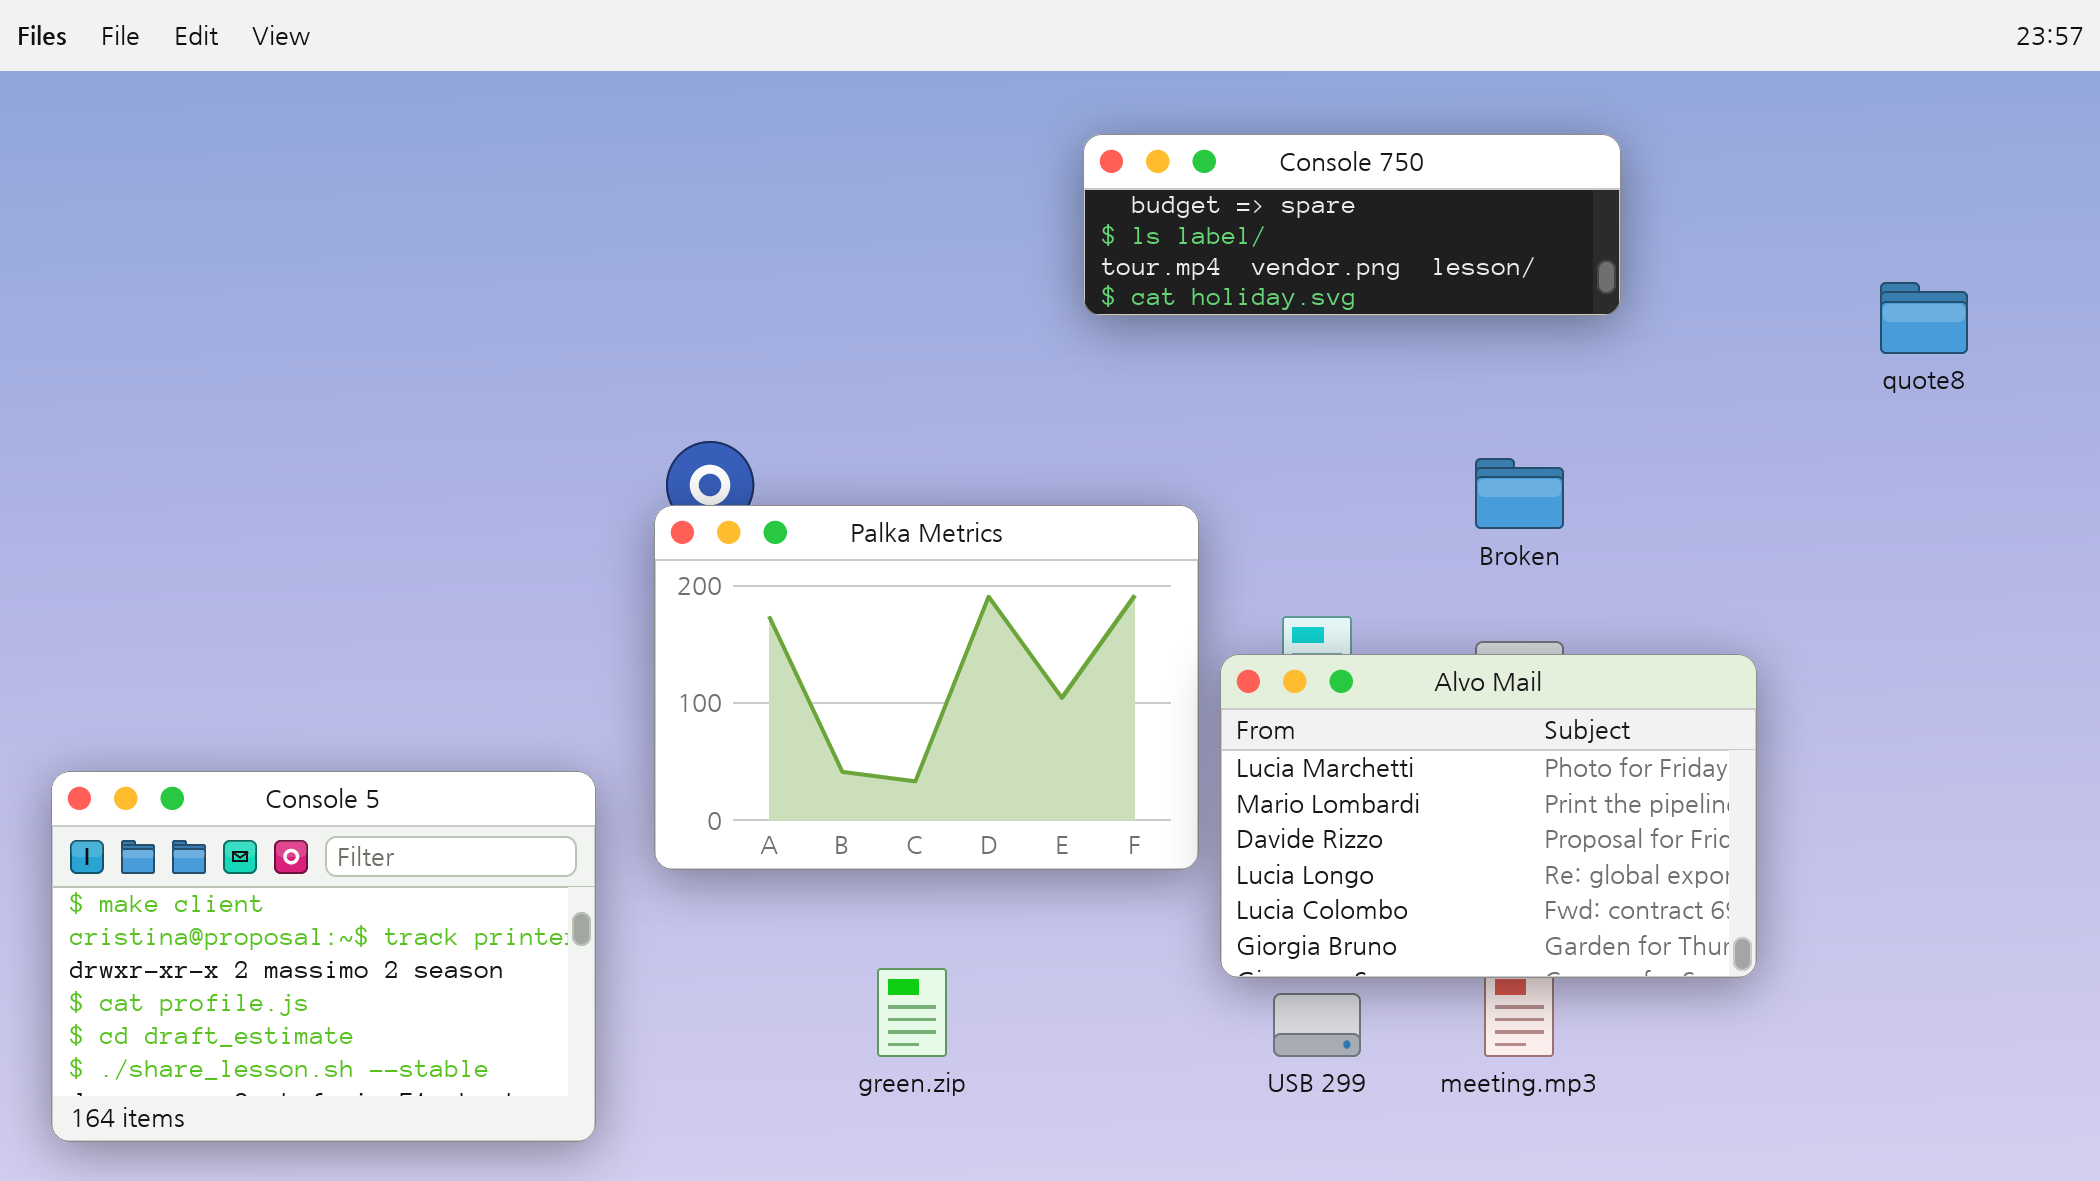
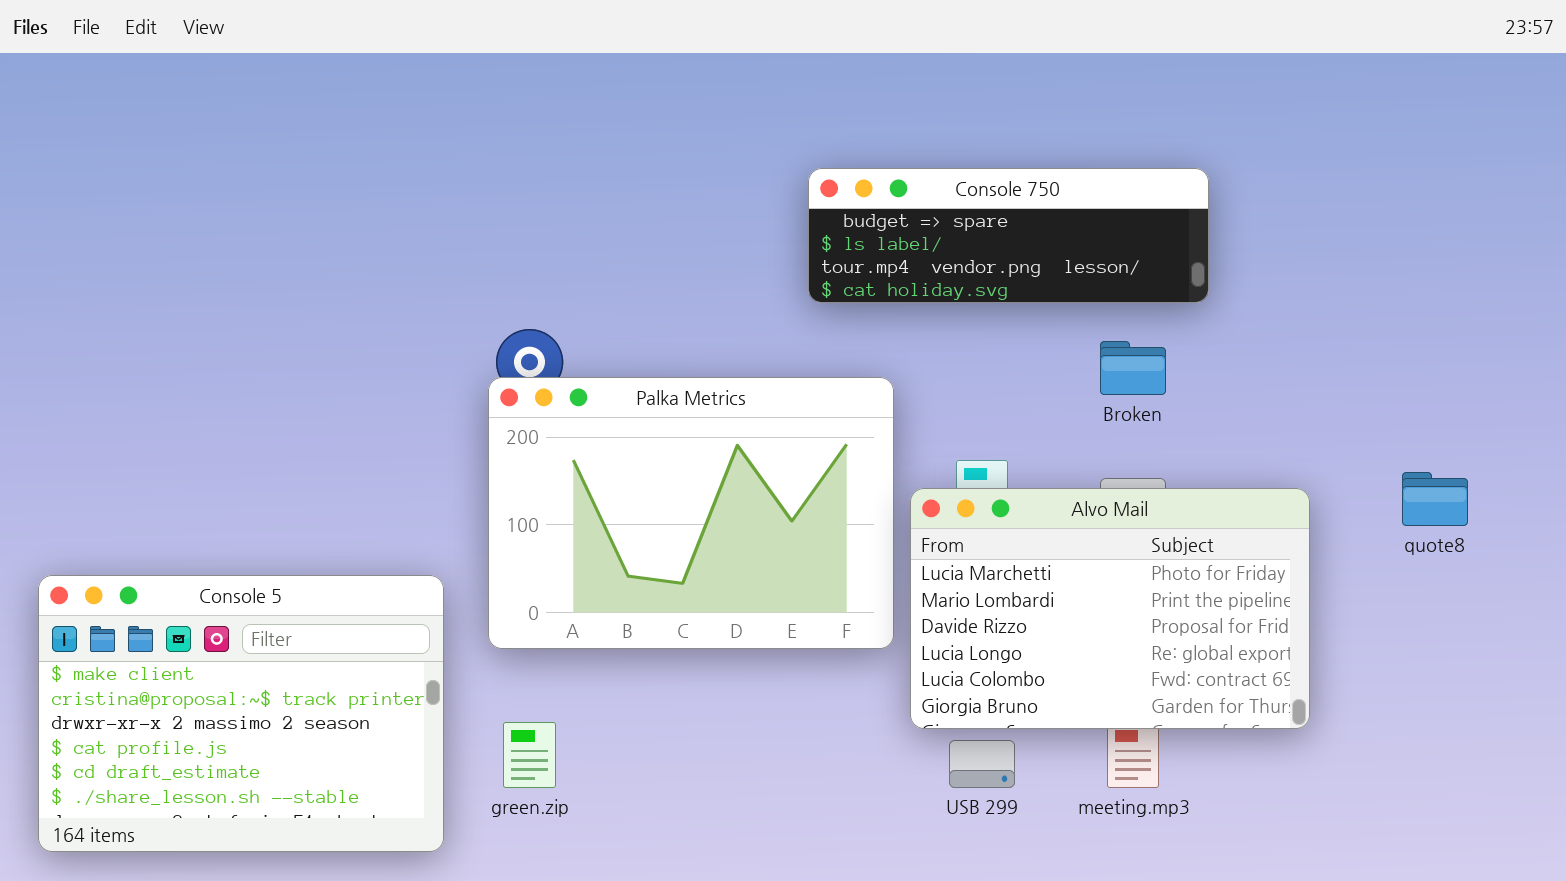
Console 750: [1083,134,1621,316] -> [808,168,1209,303], moved
quote8: [1880,282,1968,354] -> [1402,472,1468,526], moved
green.zip: [877,968,947,1057] -> [503,722,556,788], moved

